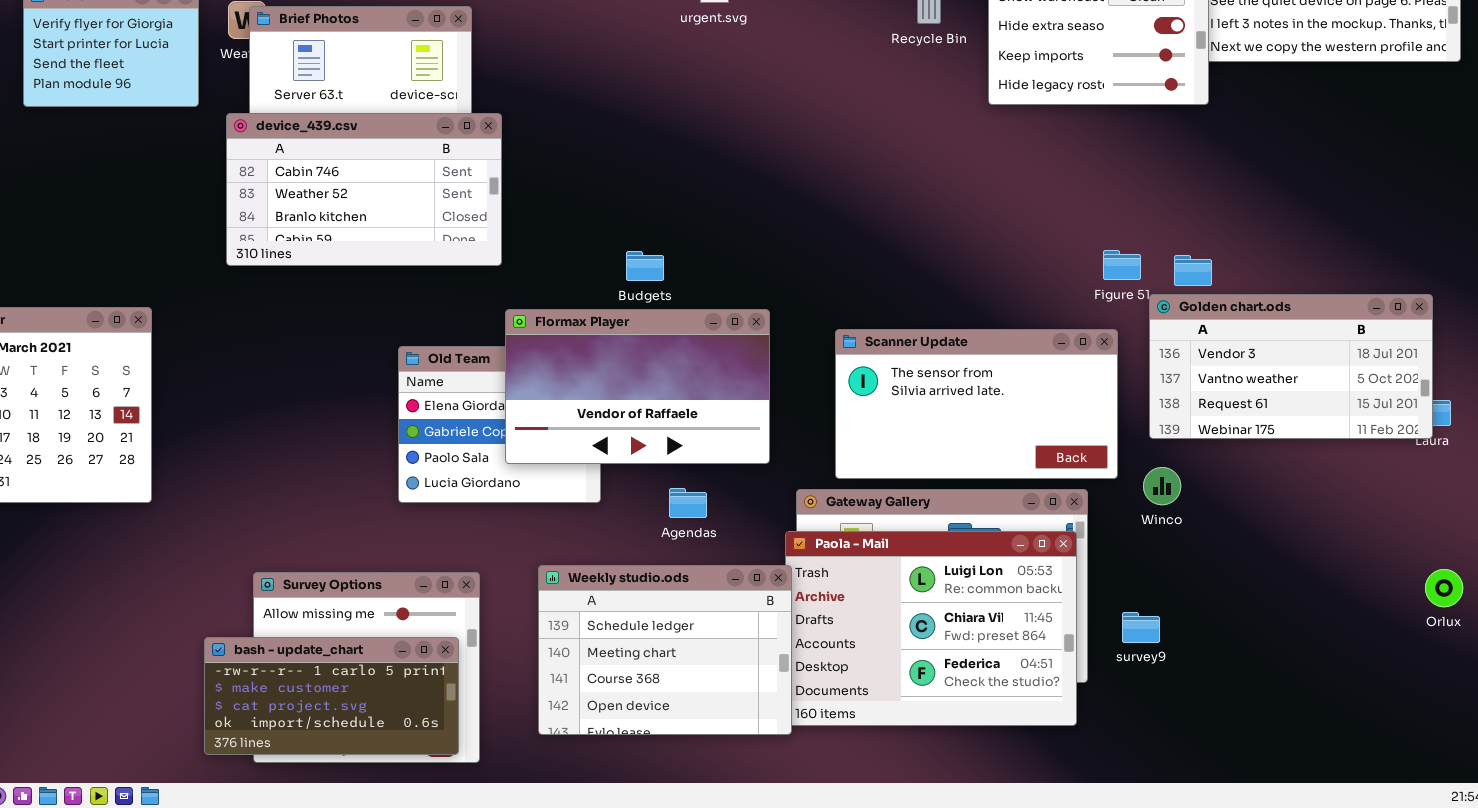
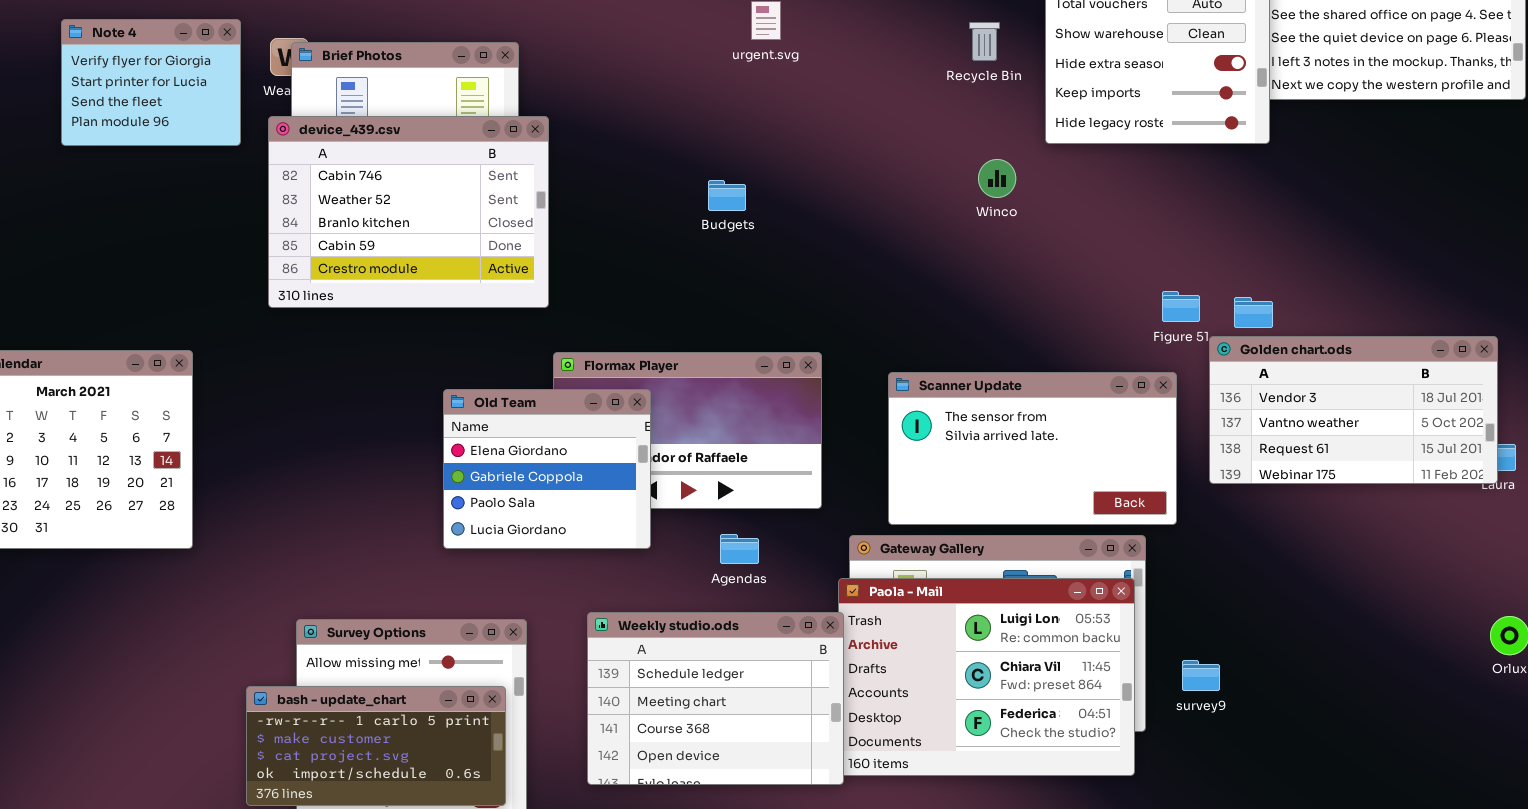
device_439.csv: [226,113,502,266] -> [268,116,549,308], resized
Budgets: [626,251,664,281] -> [708,180,746,211], moved
Old Team: [398,346,601,503] -> [443,389,651,549], raised
Winco: [1143,467,1181,505] -> [978,159,1016,198], moved

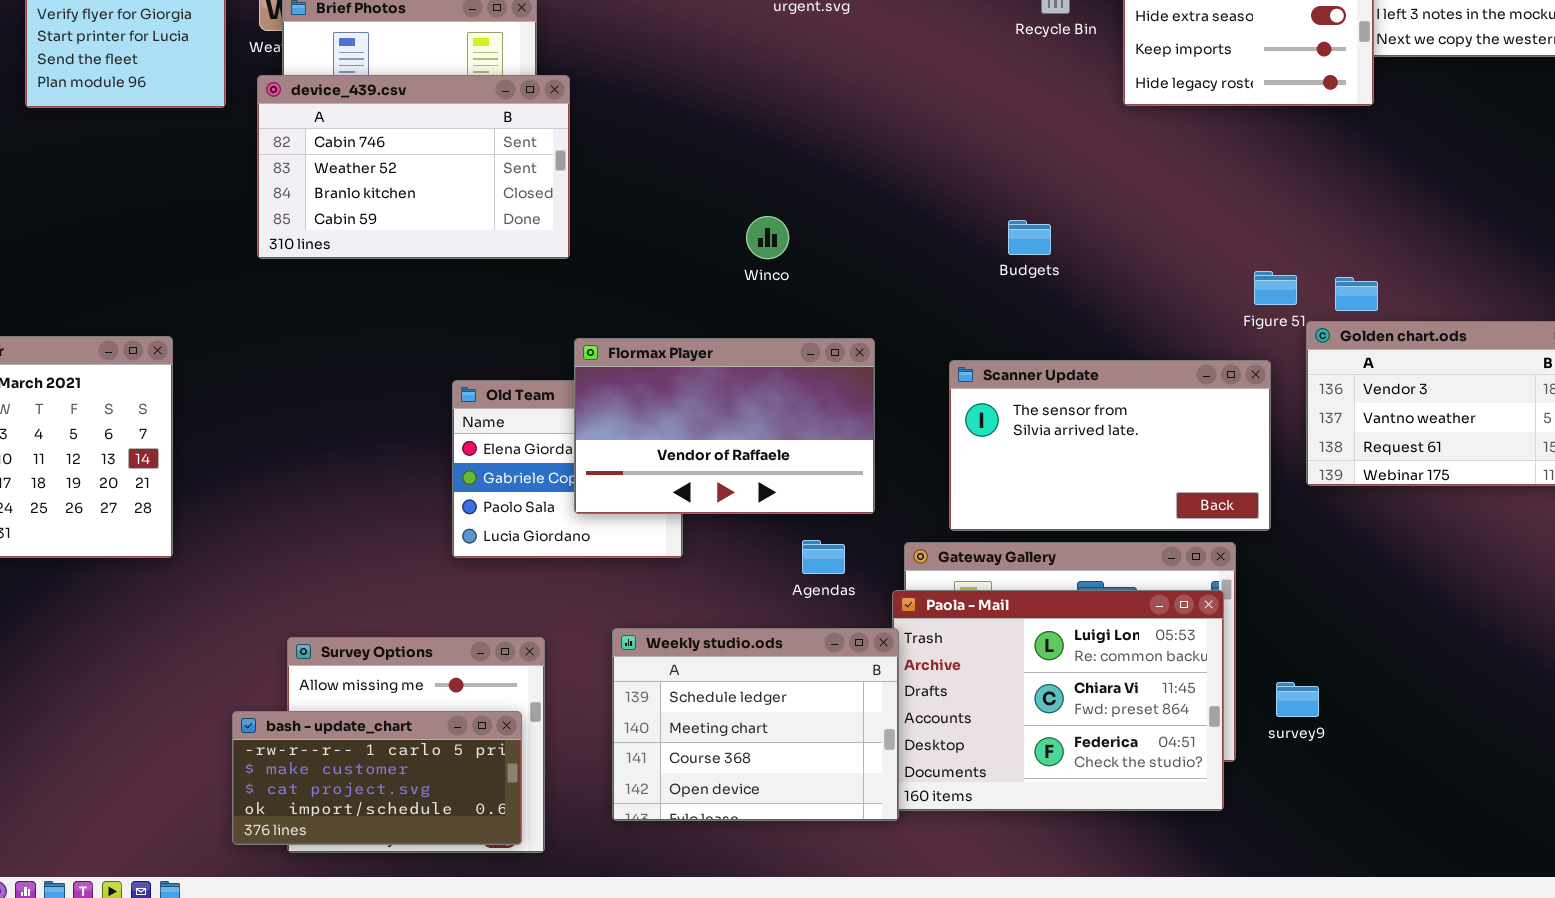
device_439.csv: [268,116,549,308] -> [257,75,570,259], resized
Winco: [978,159,1016,198] -> [746,216,789,259], moved
Budgets: [708,180,746,211] -> [1008,220,1051,255], moved
Flormax Player: [553,352,822,509] -> [574,338,875,514], raised
Agendas: [720,534,759,564] -> [802,540,845,574], moved

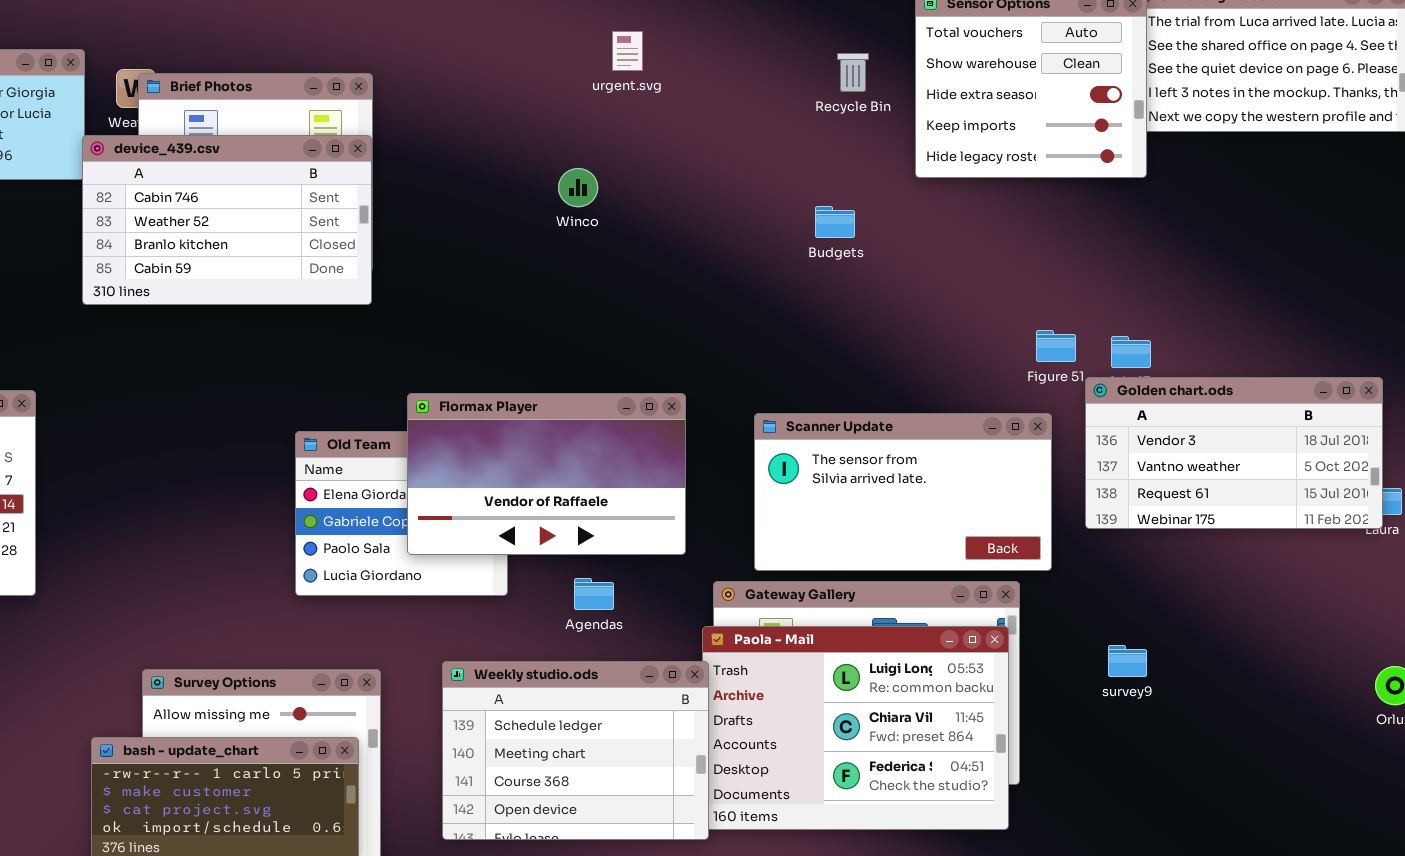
device_439.csv: [257,75,570,259] -> [82,135,372,305], moved
Winco: [746,216,789,259] -> [558,168,598,207], moved
Budgets: [1008,220,1051,255] -> [815,206,855,238], moved
Agendas: [802,540,845,574] -> [574,578,614,610], moved
survey9: [1276,682,1319,717] -> [1108,645,1147,677], moved

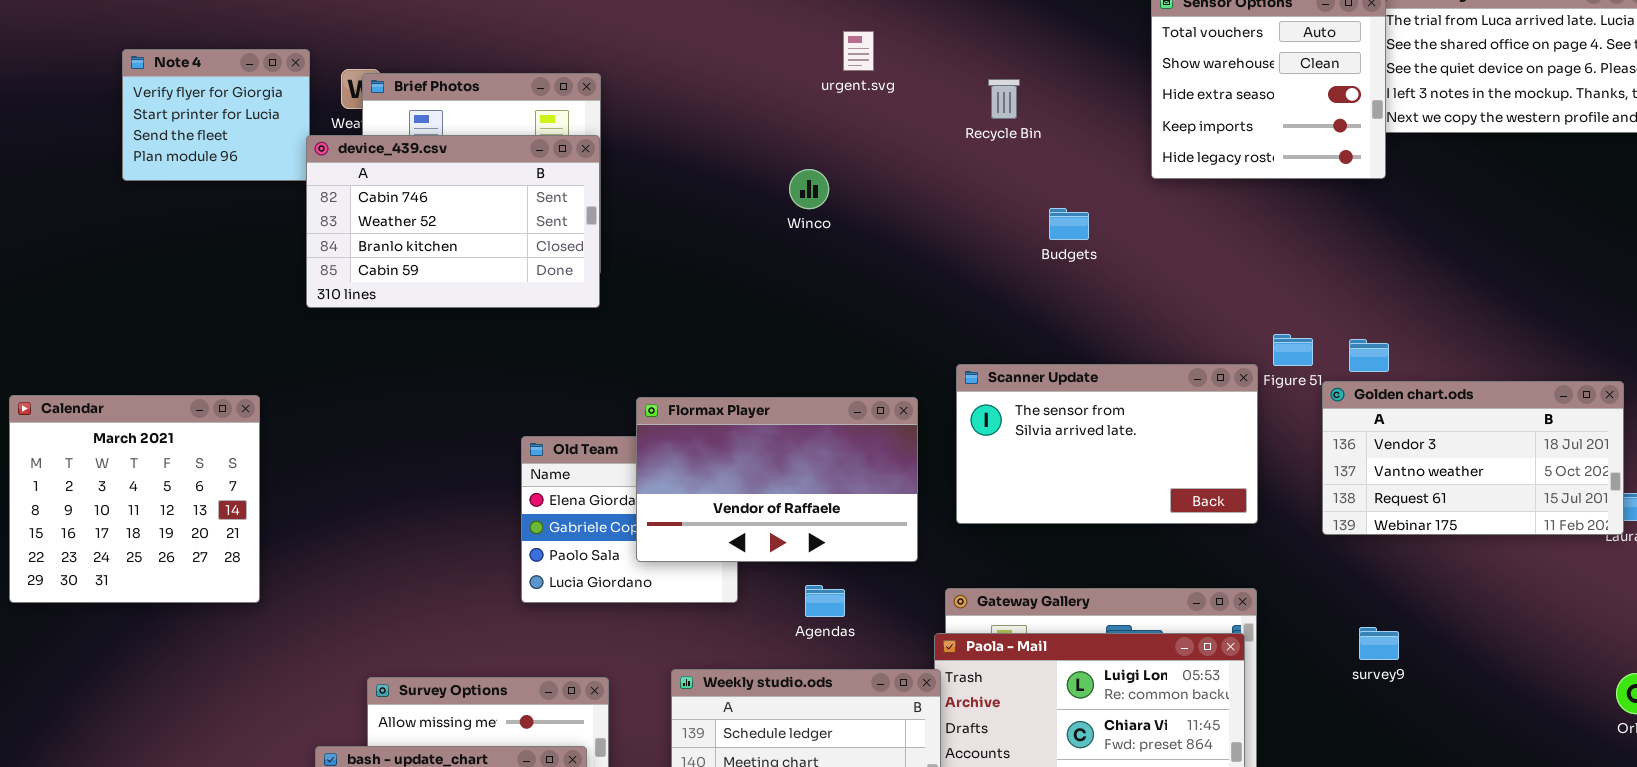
Recycle Bin: [837,53,869,92] -> [988,79,1020,119], moved
Scanner Update: [754,413,1052,571] -> [956,364,1258,524], moved
survey9: [1108,645,1147,677] -> [1359,627,1399,660], moved

